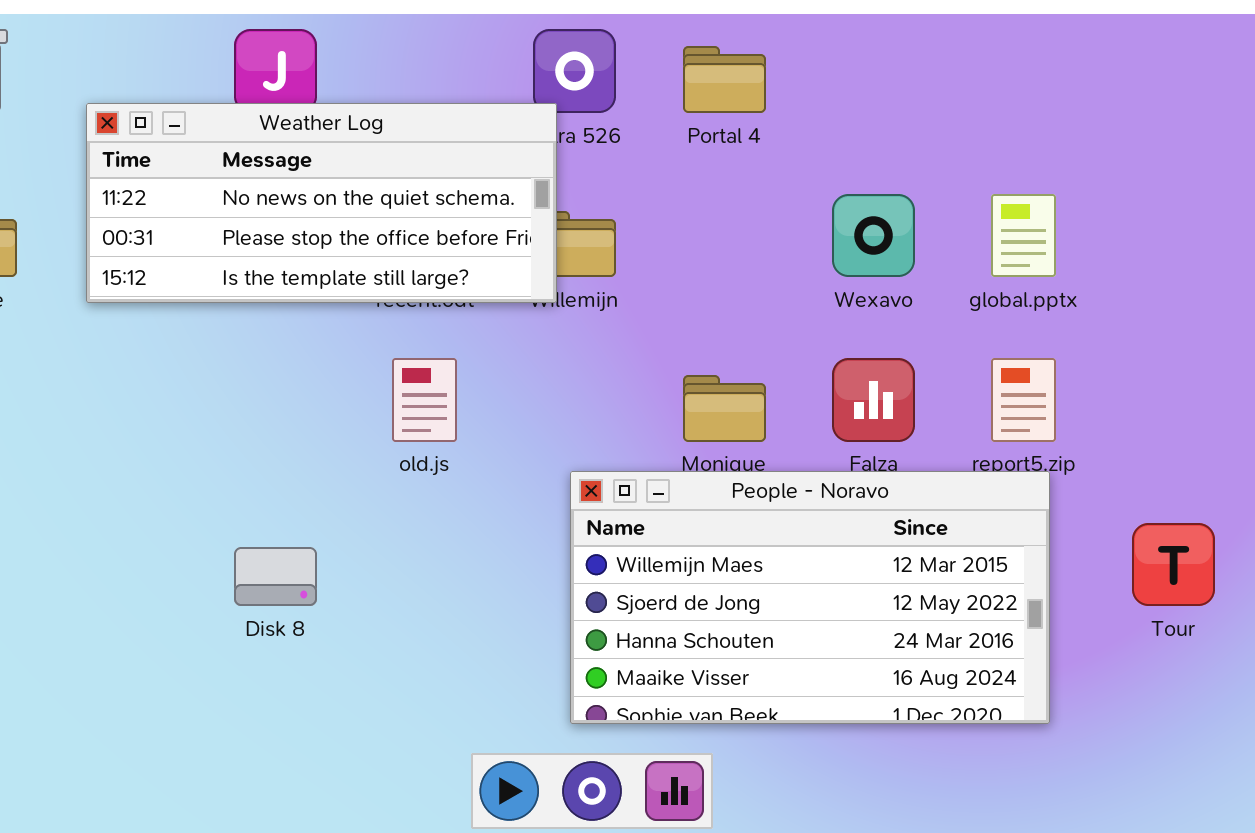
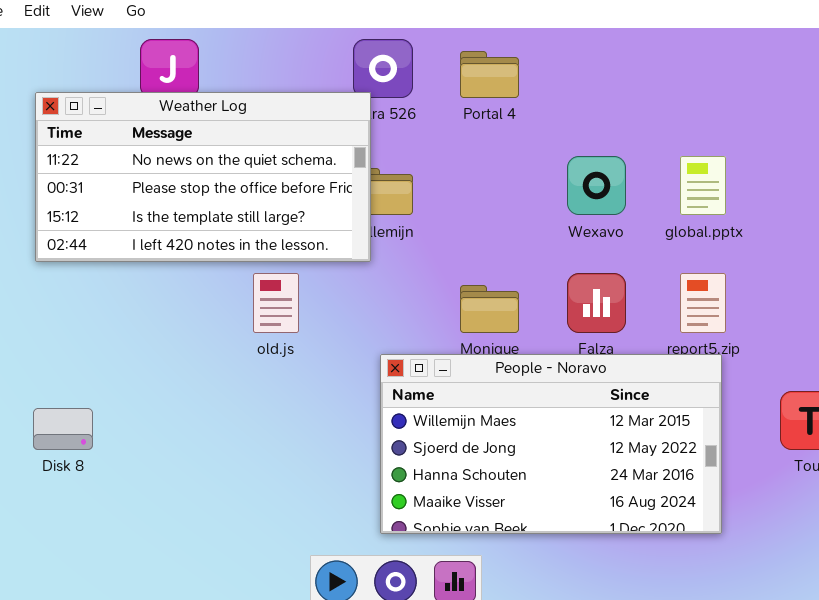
Weather Log: [86,103,557,303] -> [35,92,371,262], resized
Disk 8: [234,547,317,606] -> [33,408,93,450], moved

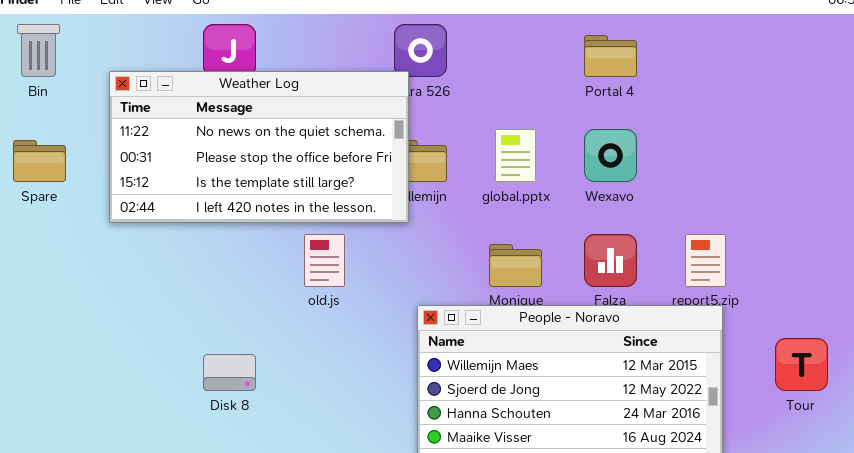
Portal 4: [460,51,519,98] -> [584,35,637,77], moved
global.pptx: [680,156,726,215] -> [495,129,536,182], moved
Disk 8: [33,408,93,450] -> [203,354,256,391], moved

